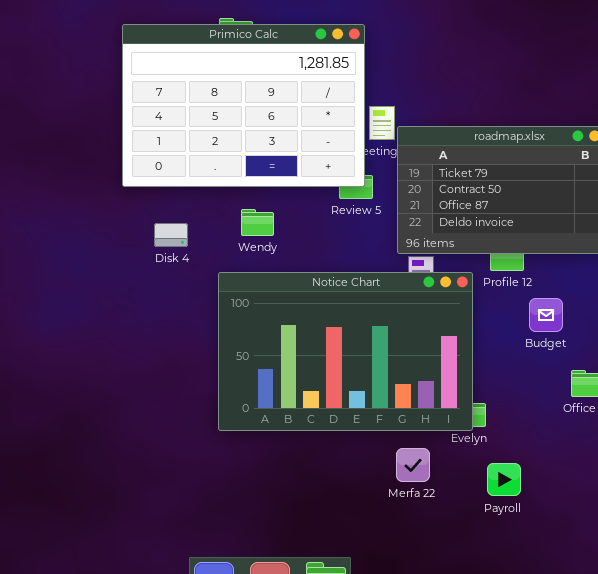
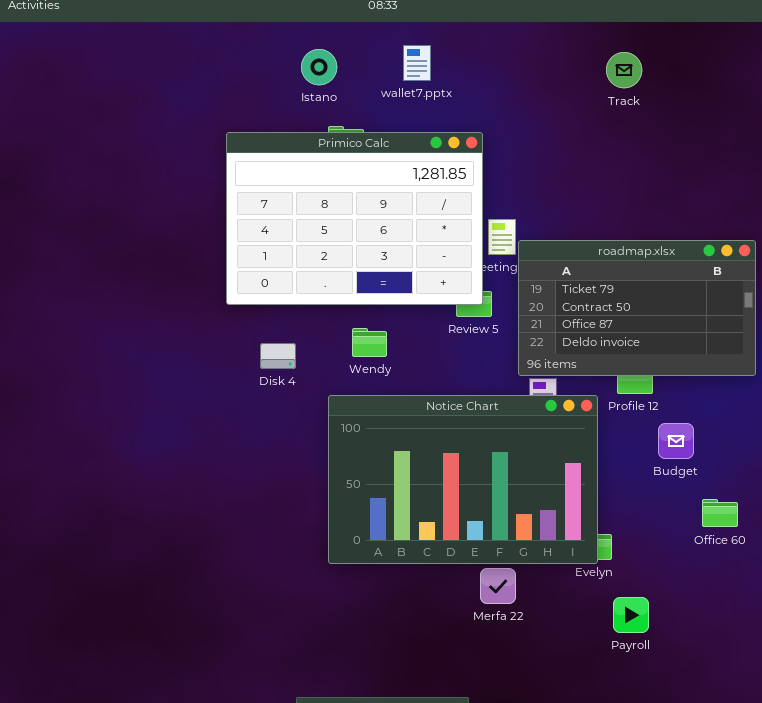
Merfa 22: [396,448,430,482] -> [480,568,516,604], moved

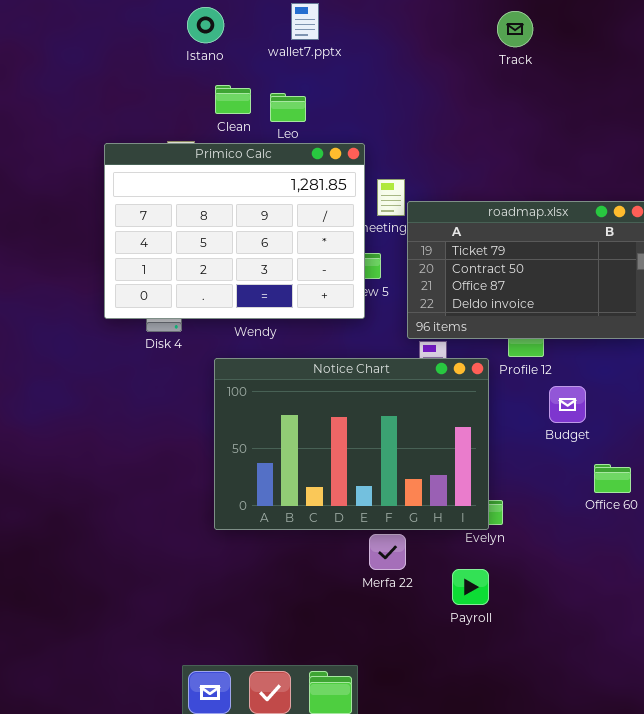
Primico Calc: [226,132,483,305] -> [104,143,365,319], moved
Payroll: [613,597,649,633] -> [452,569,489,605], moved

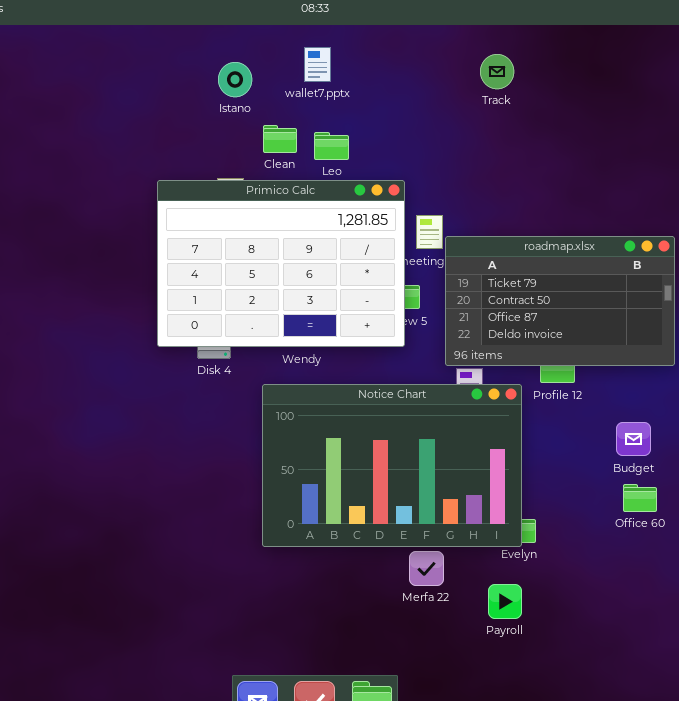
wallet7.pptx: [291,3,319,40] -> [304,47,331,82], moved
Istano: [187,7,224,43] -> [218,62,252,97], moved
Track: [497,11,533,47] -> [480,54,514,89], moved
Budget: [549,386,586,423] -> [616,422,651,456], moved

